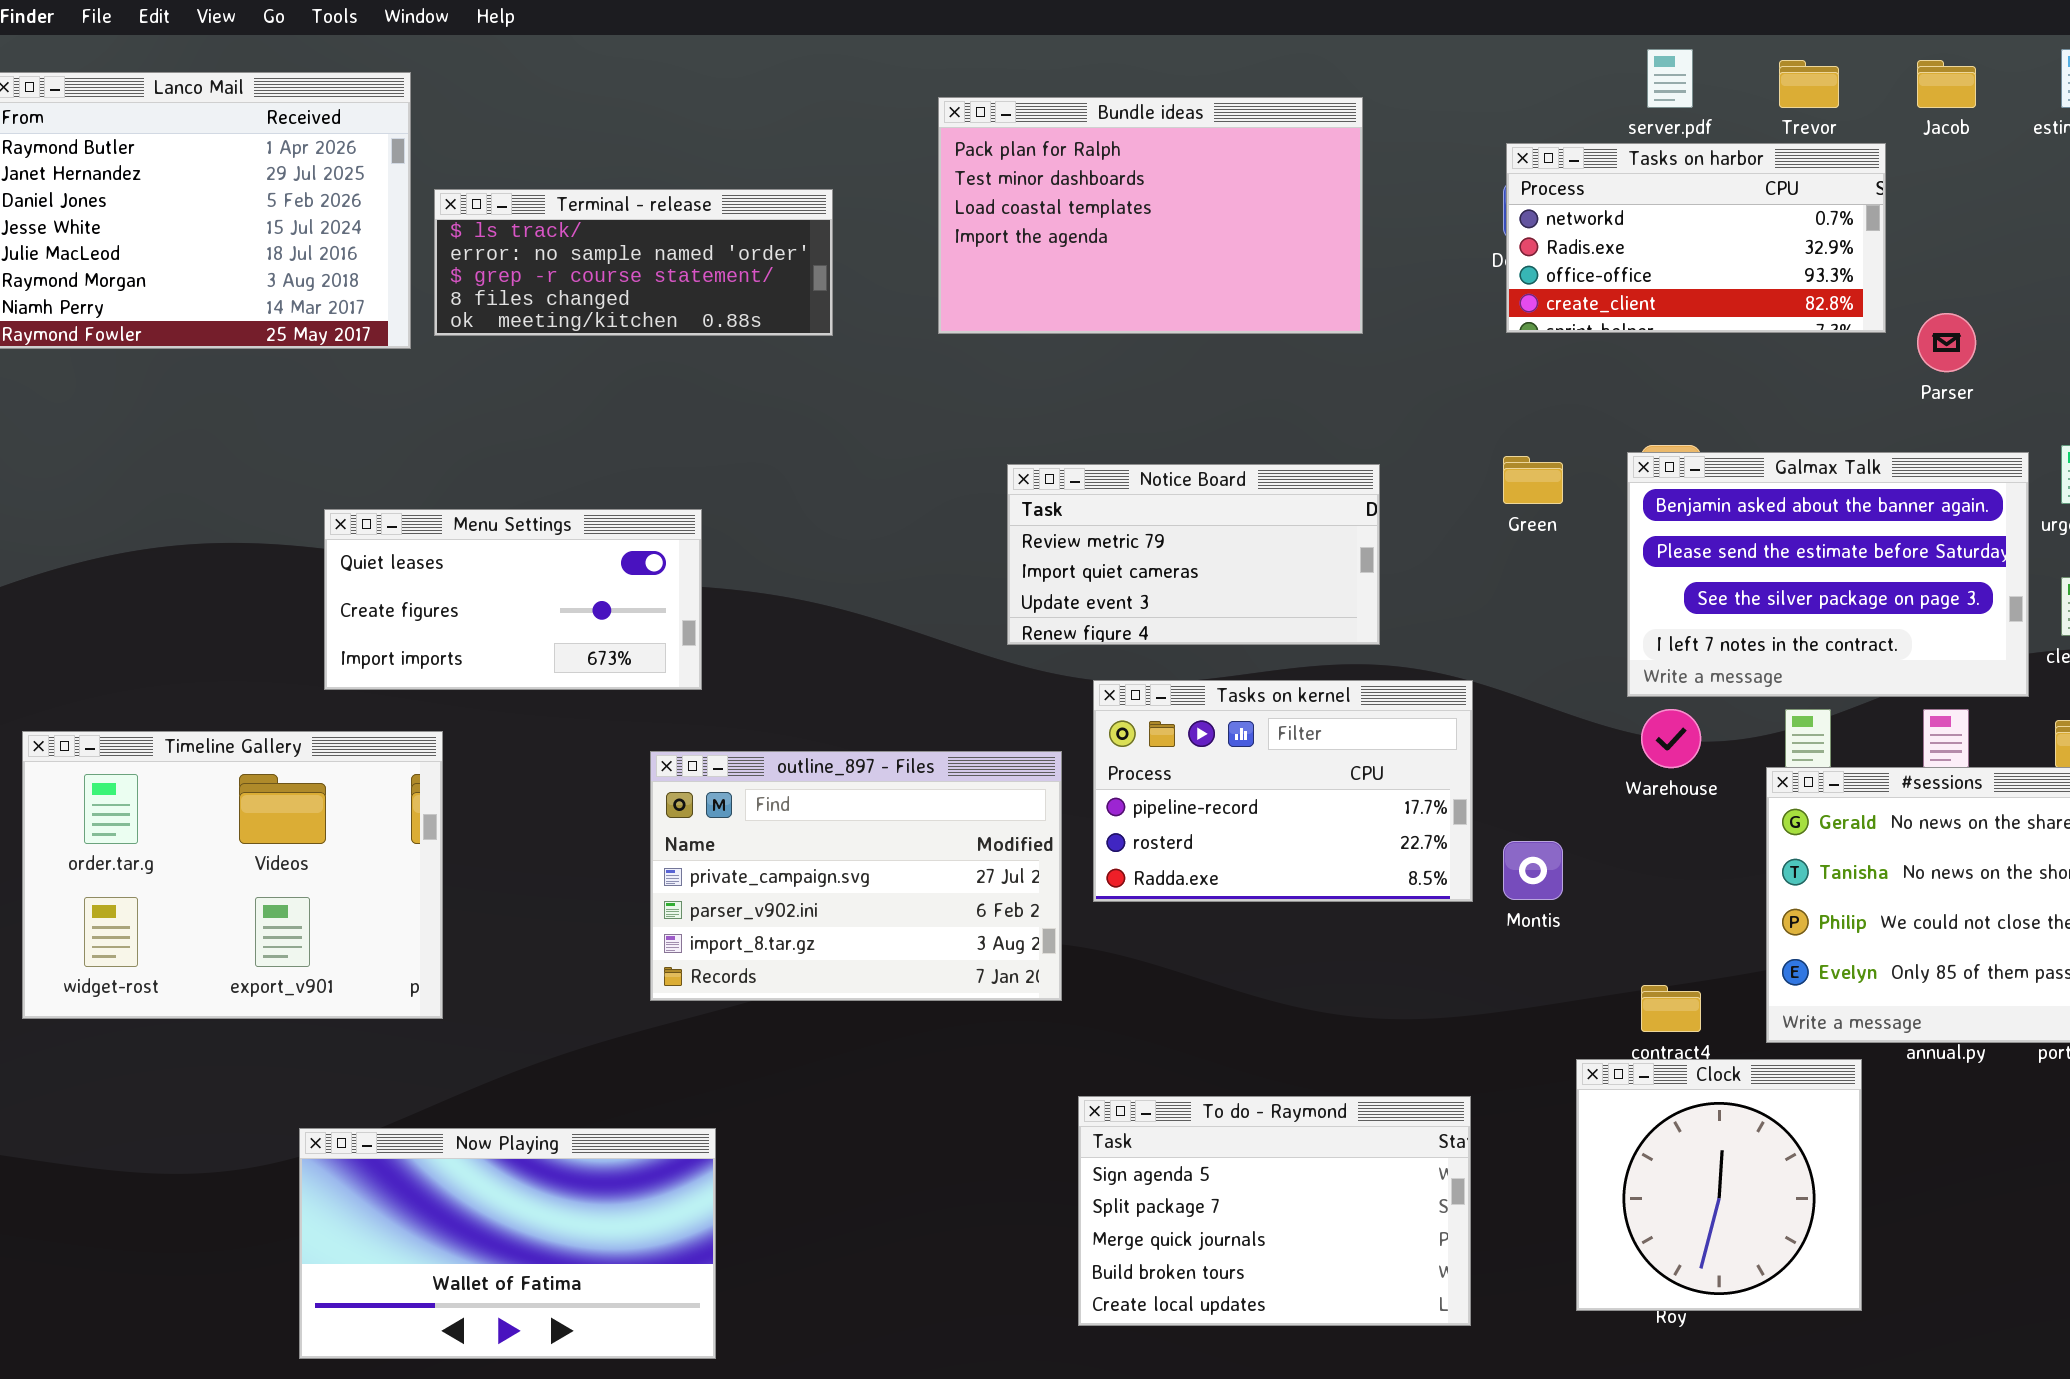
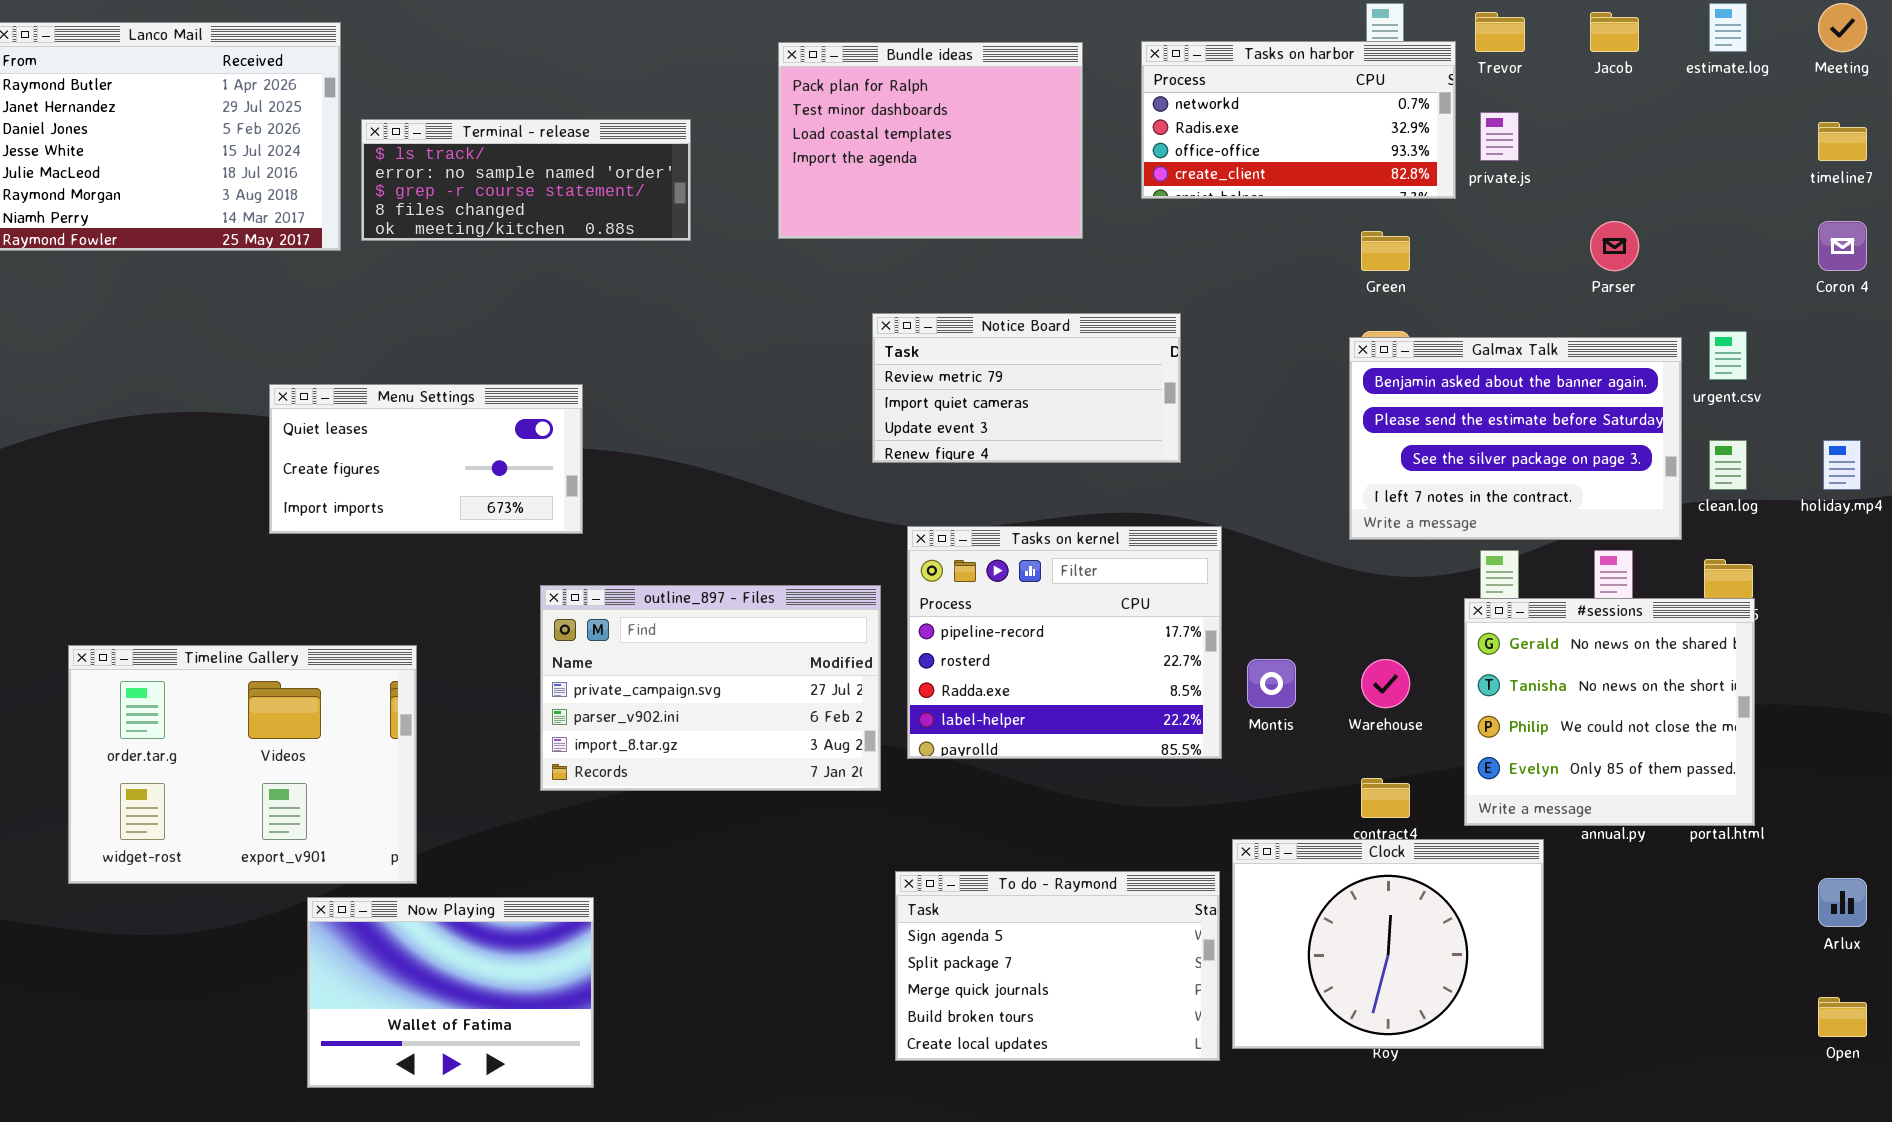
Bundle ideas: [938,97,1363,334] -> [778,42,1083,239], resized
Tasks on harbor: [1506,143,1886,333] -> [1141,41,1456,199], moved
Green: [1503,456,1563,504] -> [1361,231,1410,271], moved
Notice Board: [1007,464,1380,645] -> [872,313,1181,463], moved
Tasks on kernel: [1093,680,1473,902] -> [907,526,1222,759], resized
Warehouse: [1641,709,1701,768] -> [1361,659,1410,708], moved
Timeline Gallery: [22,731,443,1019] -> [68,645,417,884], moved
Clock: [1576,1059,1862,1311] -> [1232,839,1544,1049], resized
Now Playing: [299,1128,716,1359] -> [307,897,594,1088], resized

